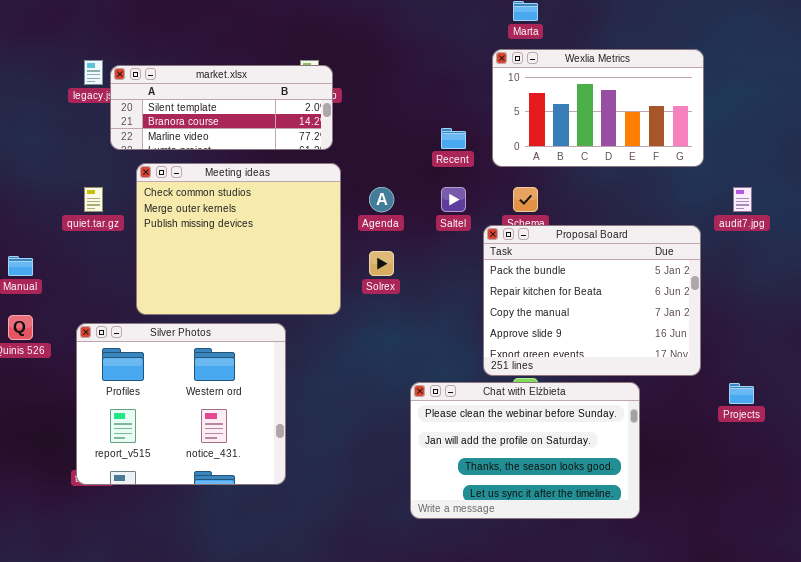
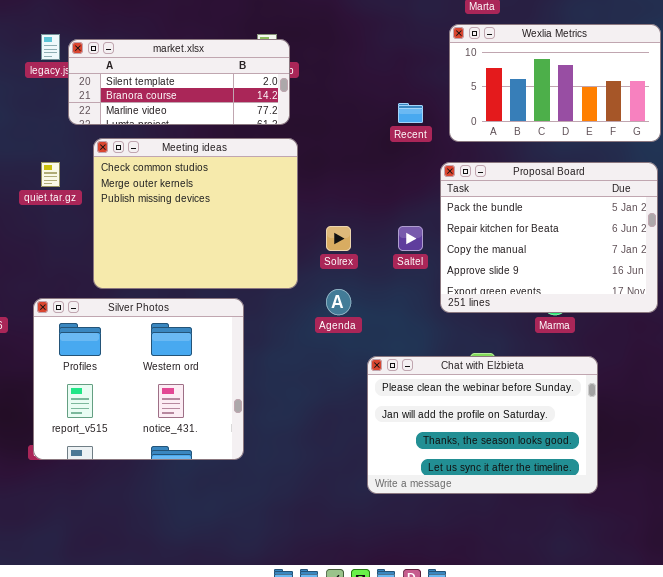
Agenda: [369,187,394,212] -> [326,289,351,315], moved
Saltel: [441,187,466,212] -> [398,226,423,251], moved
Proposal Board: [483,225,701,376] -> [440,162,658,313], moved

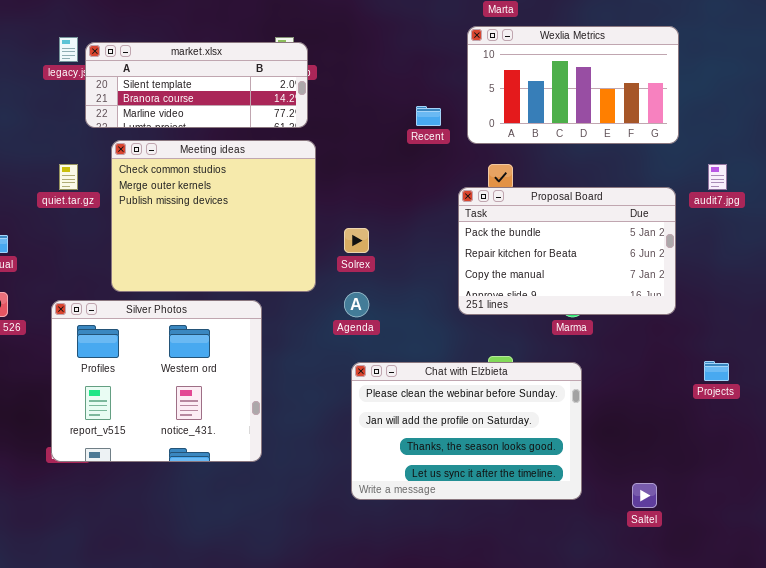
Proposal Board: [440,162,658,313] -> [458,187,676,315], resized
Saltel: [398,226,423,251] -> [632,483,657,508], moved
Chat with Elżbieta: [367,356,598,494] -> [351,362,582,500], moved

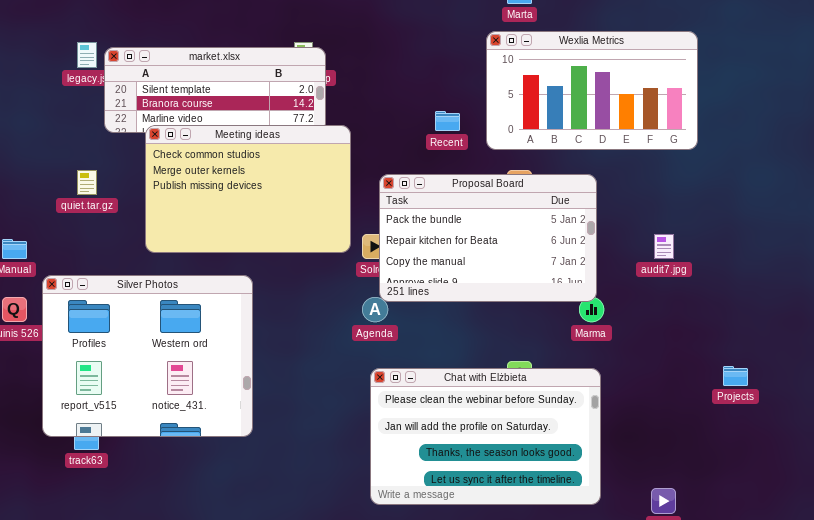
Meeting ideas: [111,140,316,292] -> [145,125,351,253], moved, resized
audit7.jpg: [708,164,727,190] -> [654,234,674,259], moved
Proposal Board: [458,187,676,315] -> [379,174,597,302], moved
Silver Photos: [51,300,262,462] -> [42,275,253,437], moved

